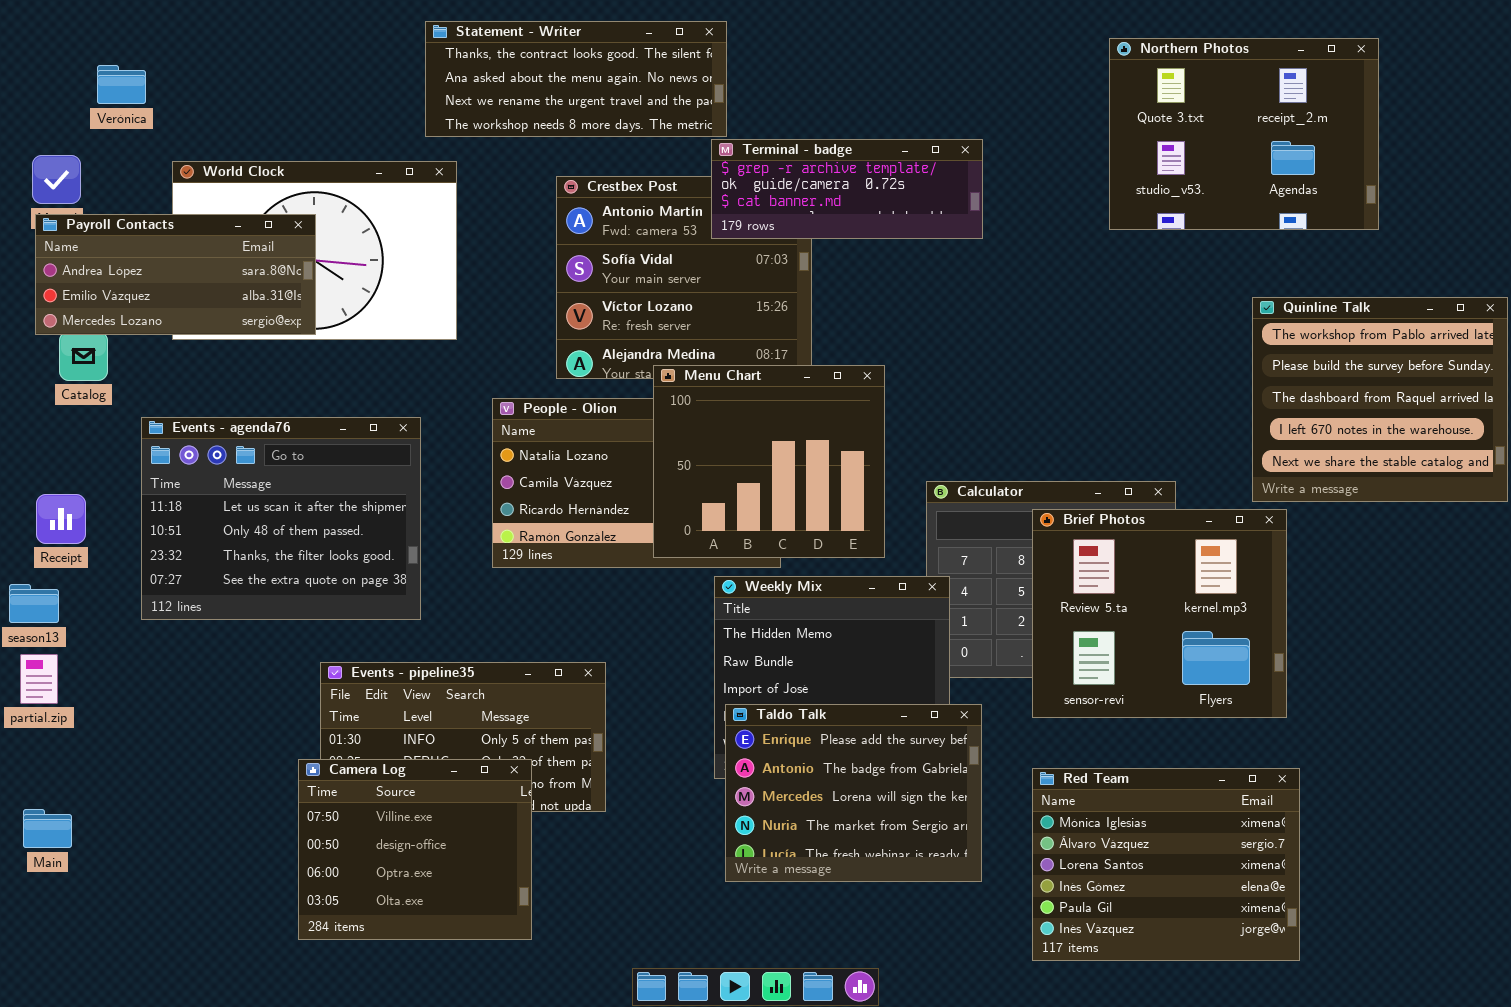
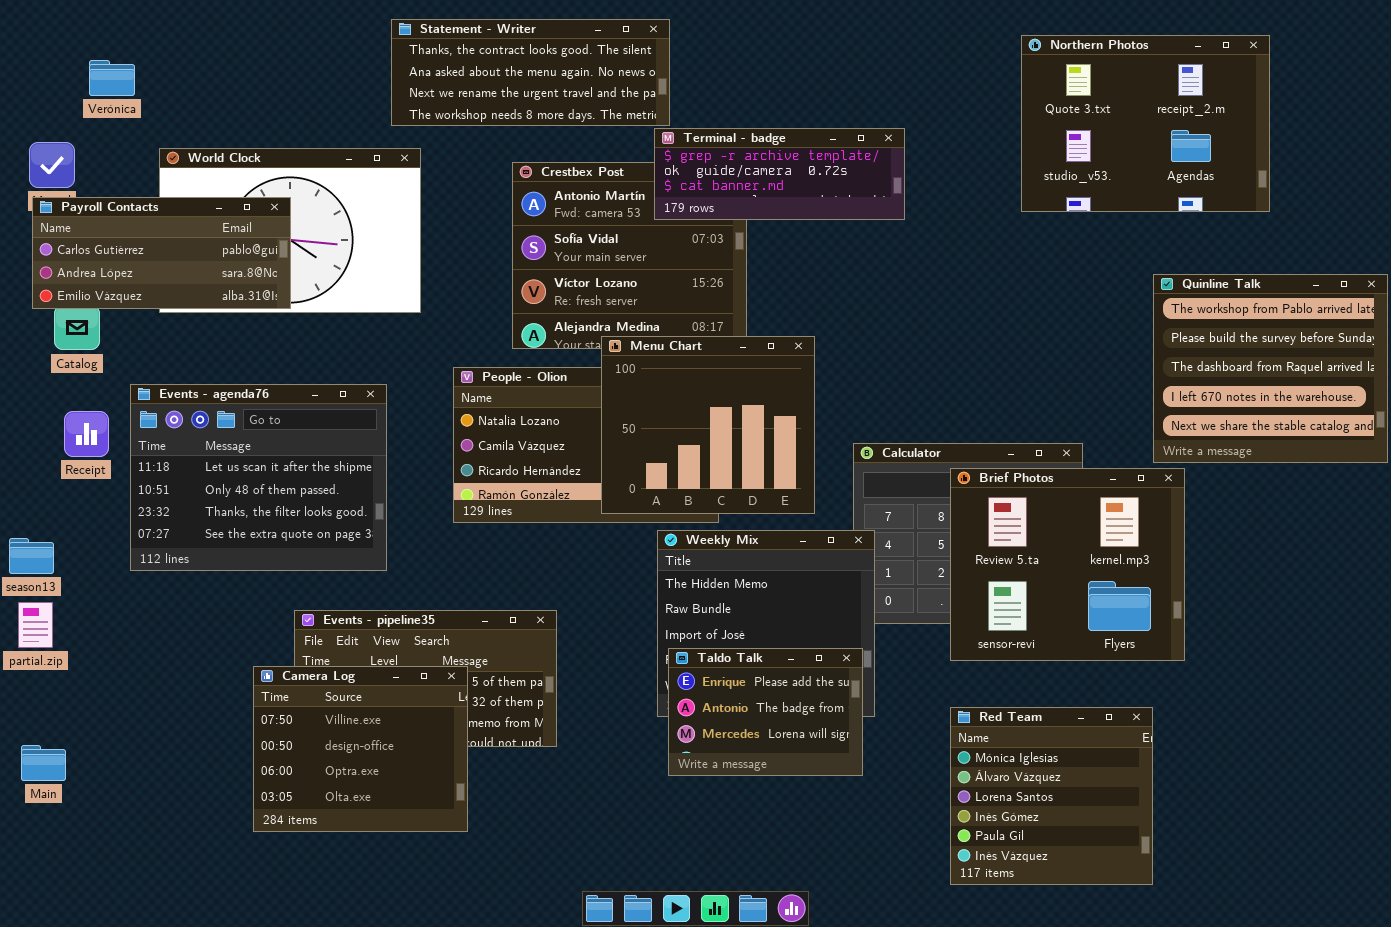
Payroll Contacts: [35,214,316,335] -> [32,197,291,309], scrolled up 1 row
Receipt: [36,494,86,544] -> [64,411,109,457], moved
Taldo Talk: [725,704,982,882] -> [668,648,863,776], resized
Camera Log: [298,759,532,940] -> [253,666,468,832], moved
Red Team: [1032,768,1300,961] -> [950,707,1153,885], resized

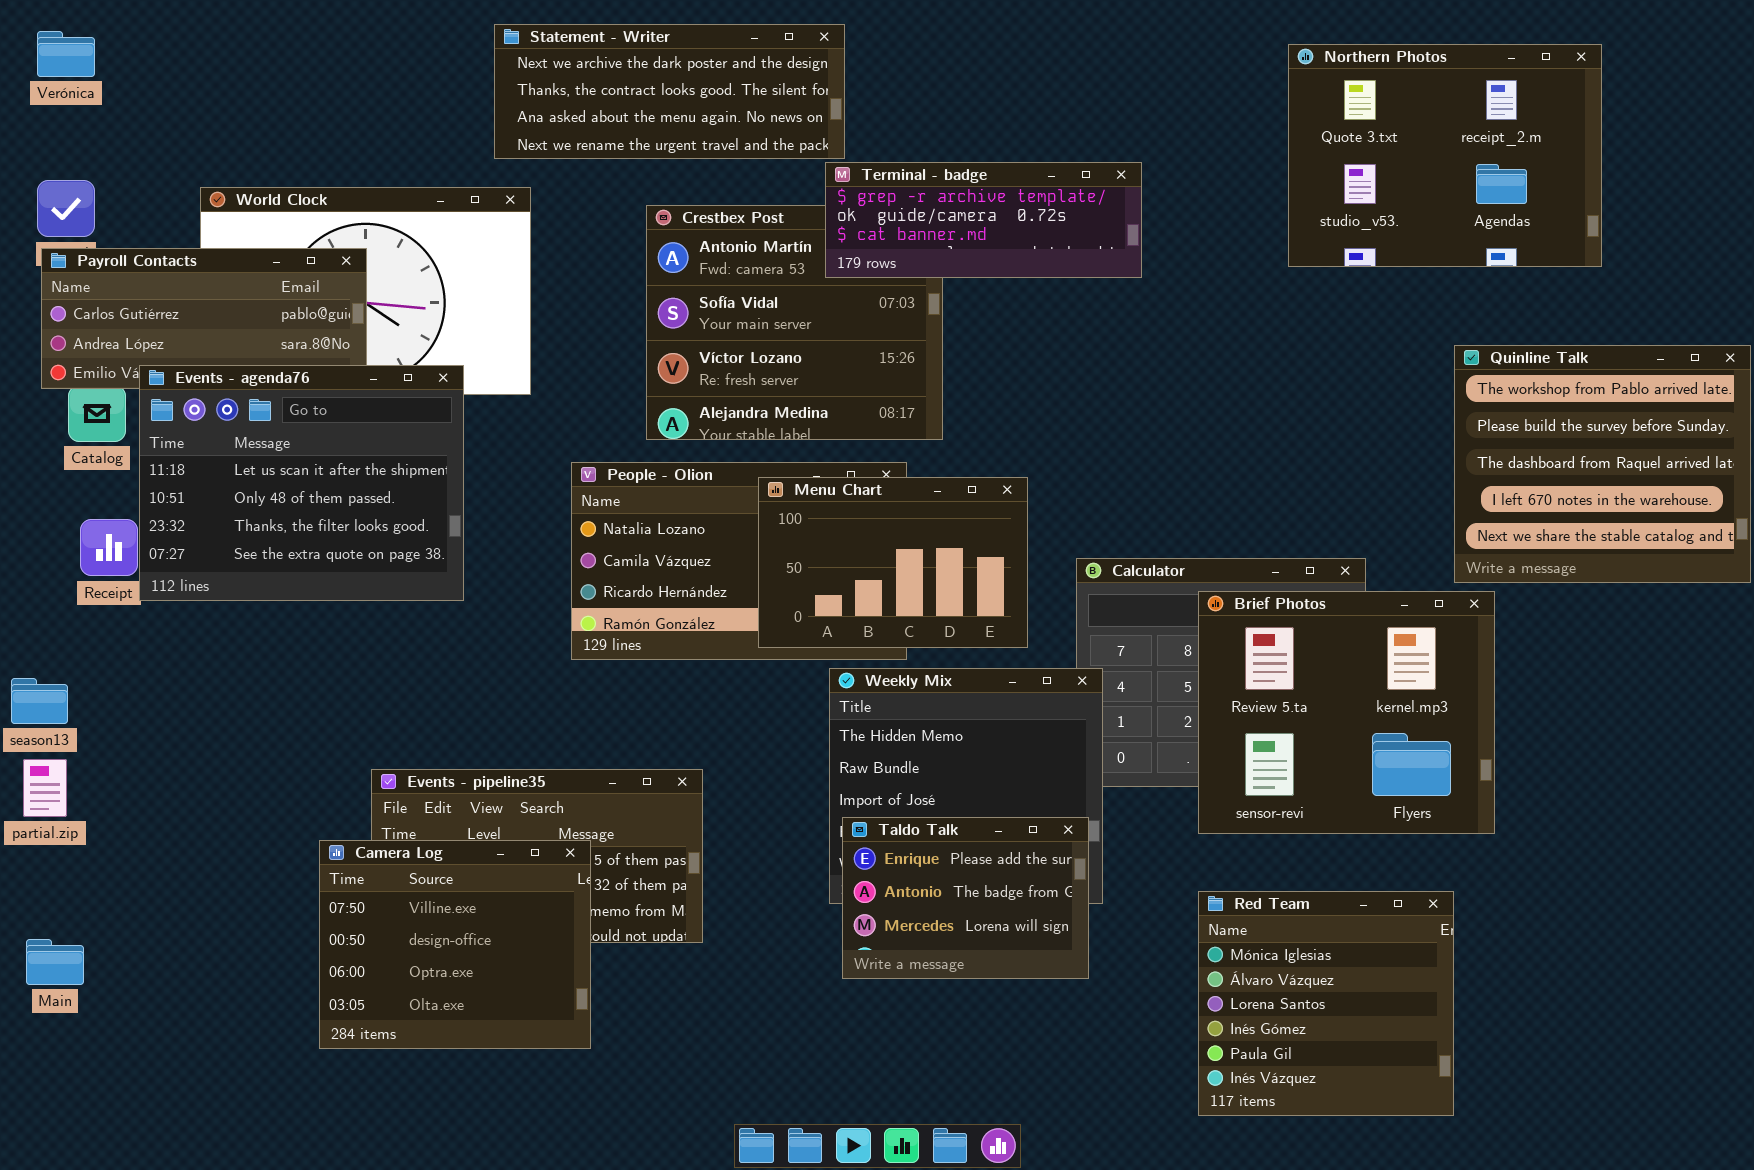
Statement - Writer: [391,19,670,126] -> [494,24,845,159], scrolled up 1 row
Verónica: [89,60,135,96] -> [37,31,95,77], moved
Menu Chart: [601,336,815,514] -> [758,477,1028,648], resized
Events - agenda76: [130,384,387,571] -> [139,365,464,601], moved

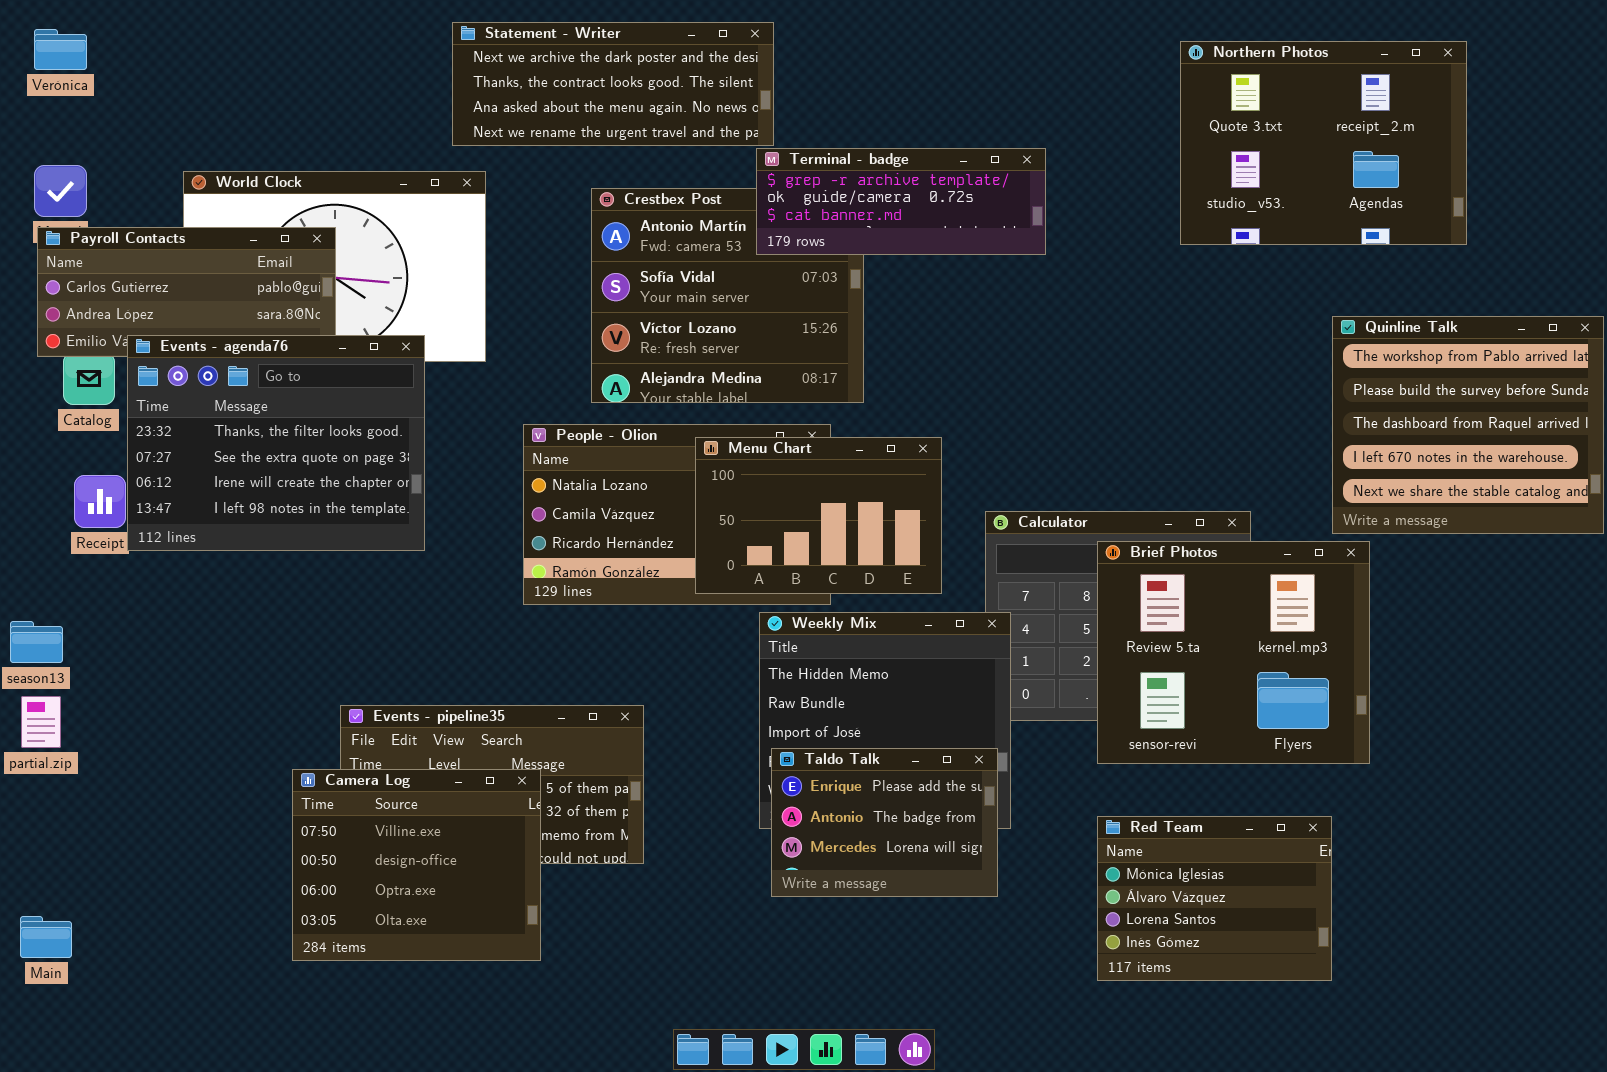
Events - agenda76: [139,365,464,601] -> [127,335,425,551], scrolled down 2 rows
Red Team: [1198,891,1454,1116] -> [1097,816,1332,981], resized
Main: [26,939,84,985] -> [20,916,72,958], moved

